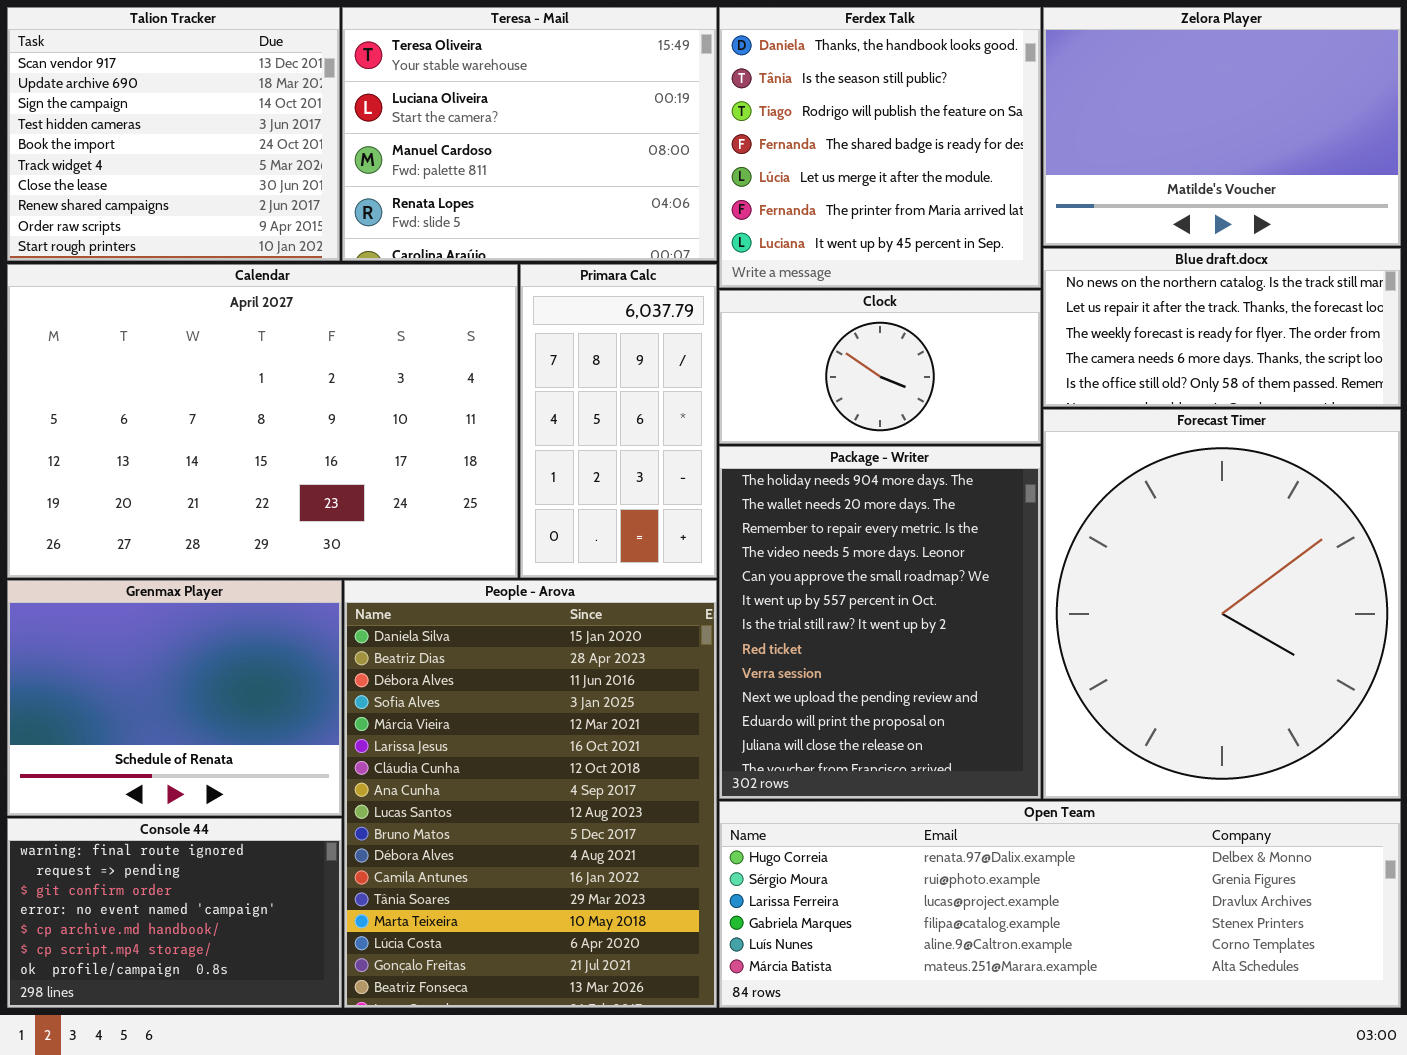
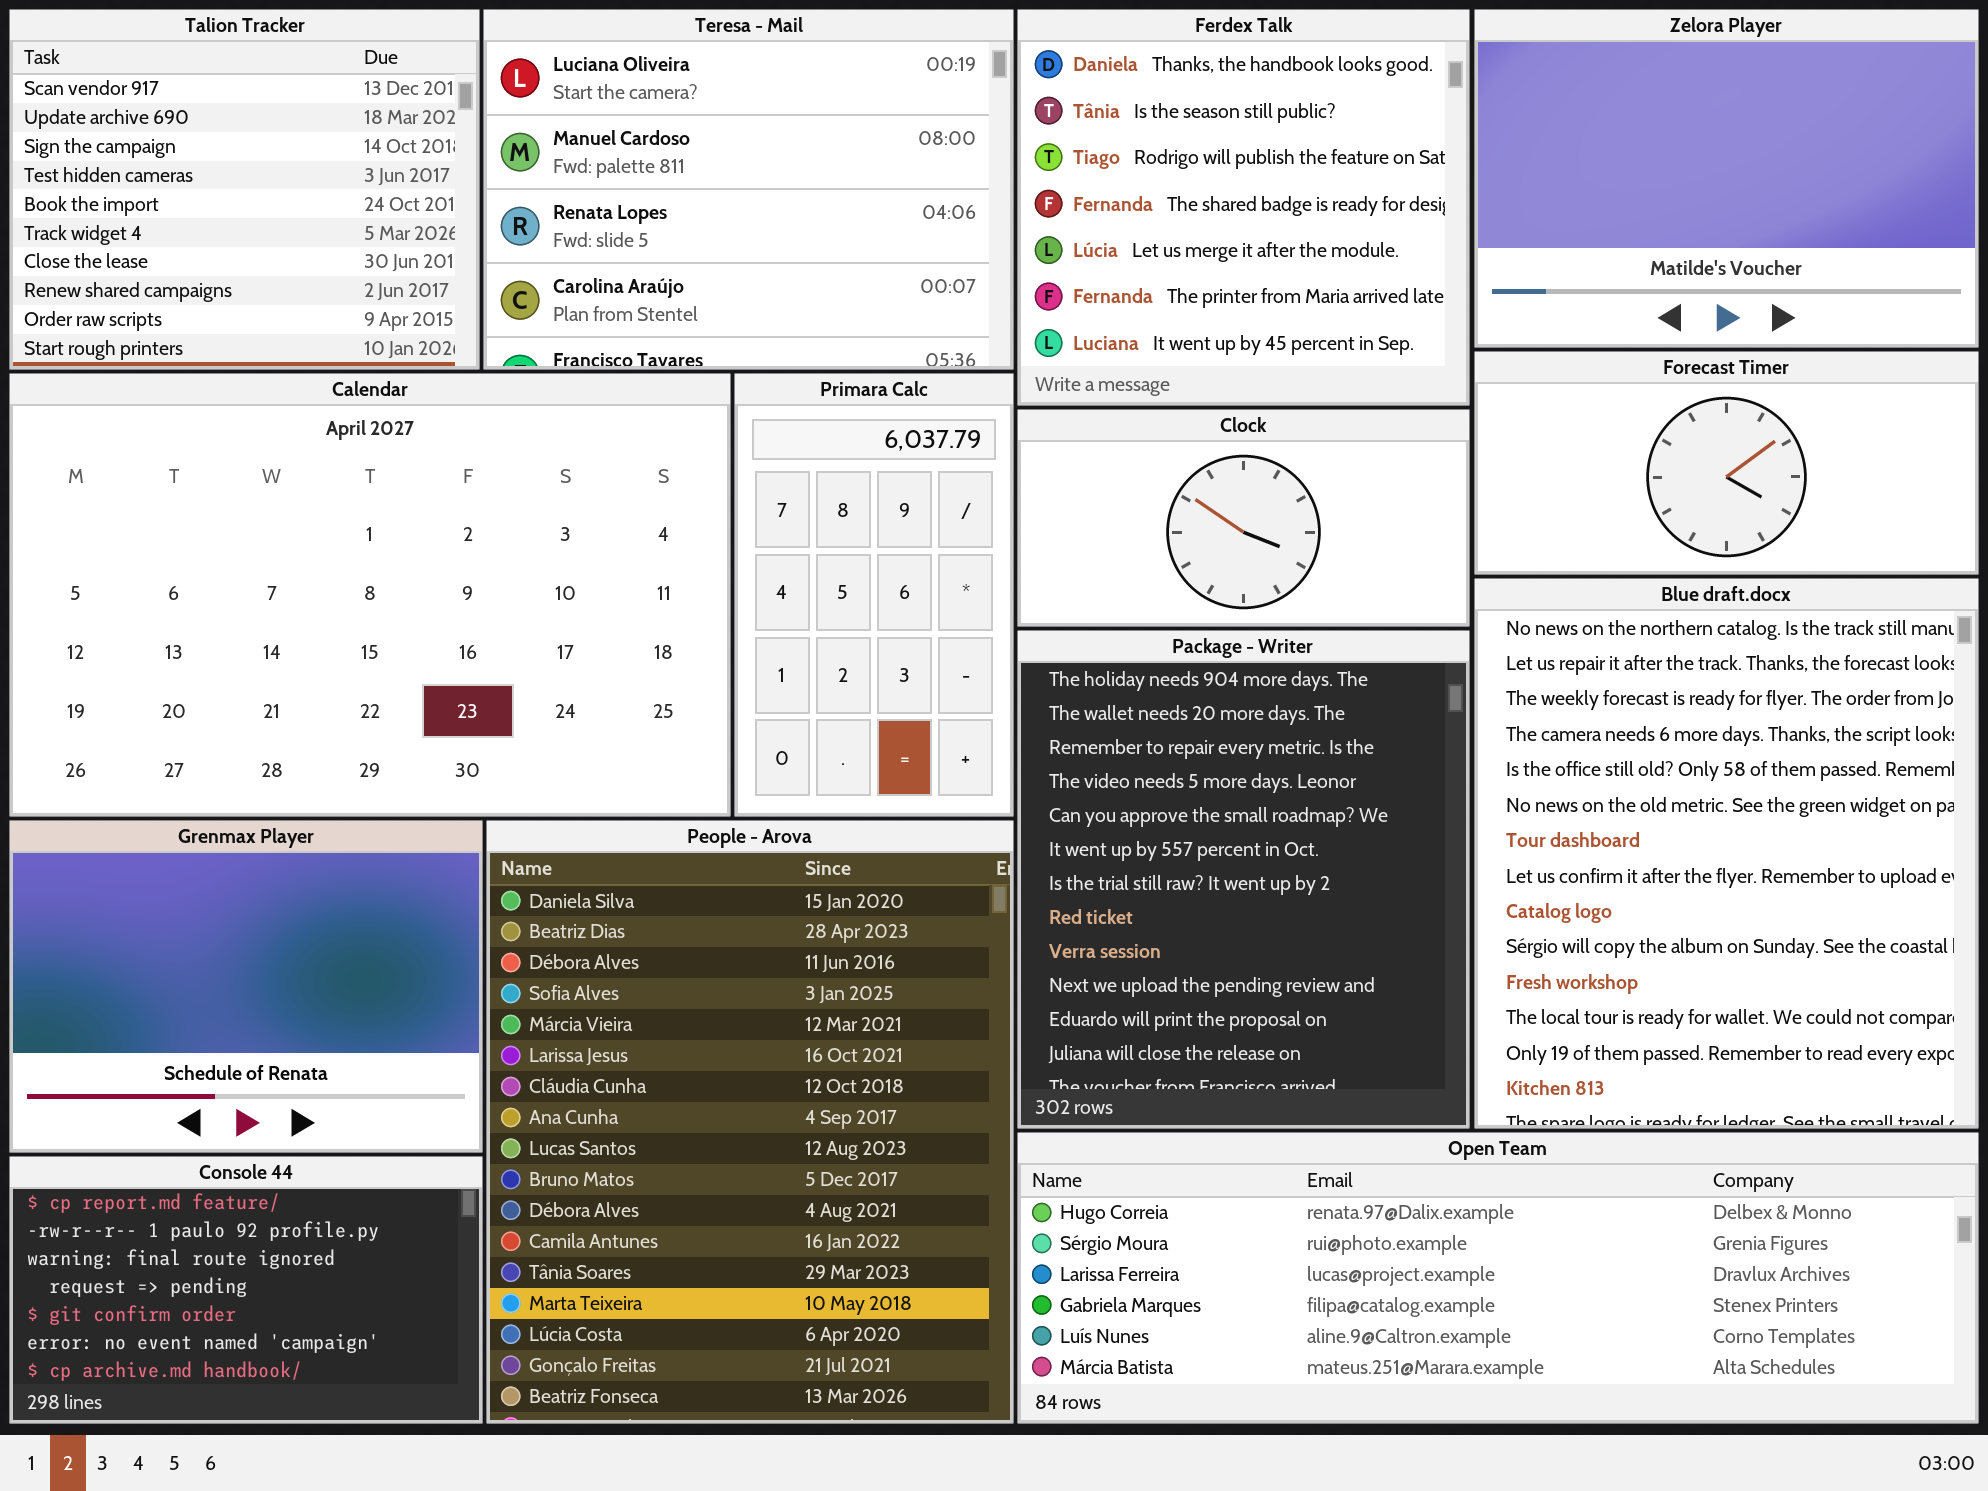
Teresa - Mail: [342,7,717,261] -> [483,9,1014,370], scrolled down 1 row
Blue draft.docx: [1043,248,1401,407] -> [1474,578,1979,1129], moved, resized
Forecast Timer: [1043,409,1401,799] -> [1474,351,1979,575], moved, resized
Console 44: [7,818,342,1008] -> [9,1156,483,1424], scrolled up 2 rows

